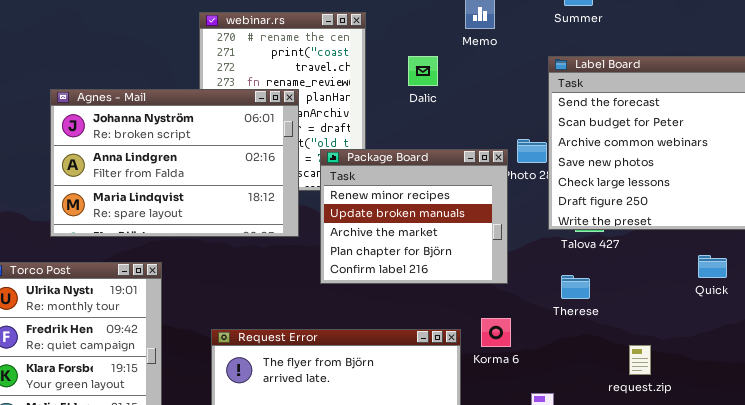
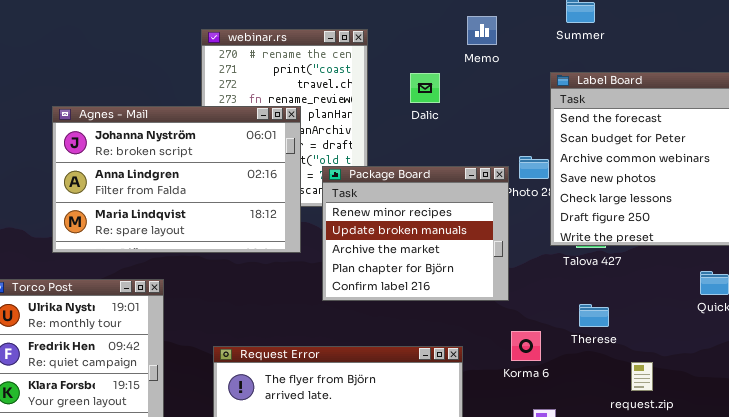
Therese: [561,275,590,299] -> [579,304,609,327], moved
Korma 6: [481,318,511,347] -> [511,331,541,361], moved

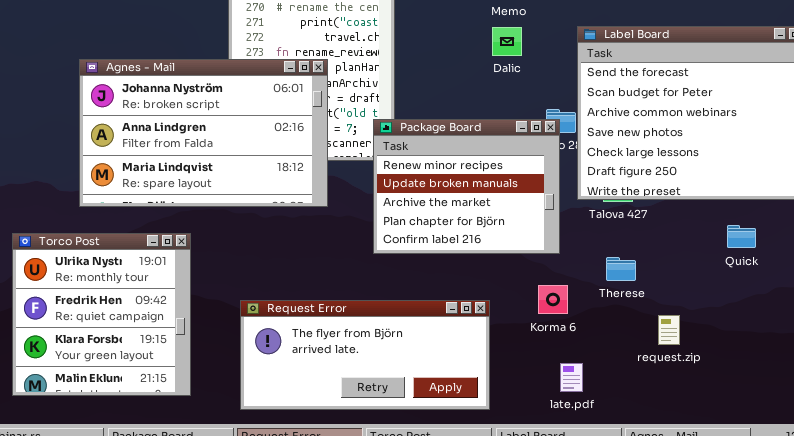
Dalic: [410,73,440,103] -> [492,27,522,56], moved
Package Board: [322,166,509,301] -> [373,119,560,254], moved

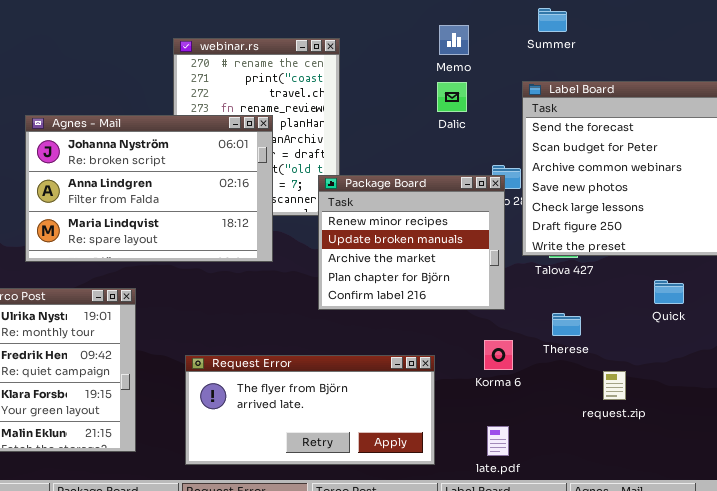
Quick: [727,225,756,248] -> [654,280,684,304], moved
late.pdf: [560,363,583,392] -> [487,426,509,456], moved

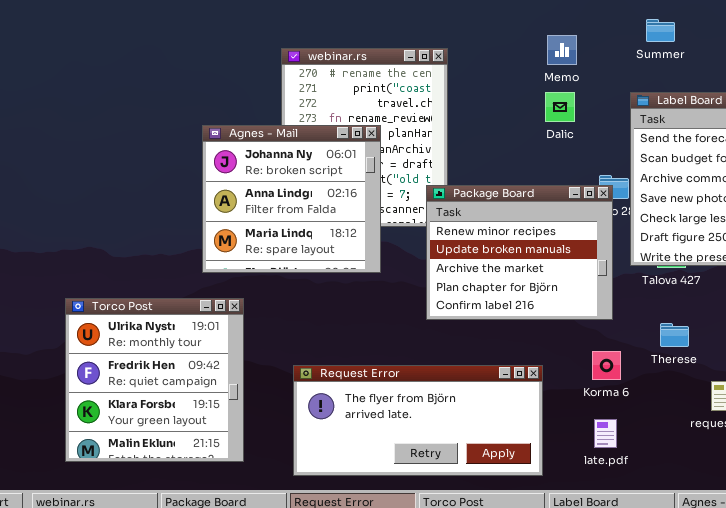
Agnes - Mail: [25,115,273,262] -> [202,125,381,273], resized
late.pdf: [487,426,509,456] -> [594,419,617,448], moved

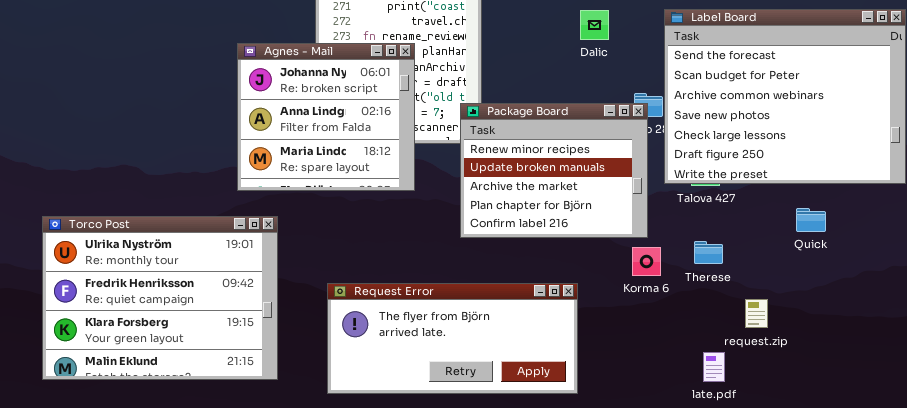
Torco Post: [65,298,244,462] -> [42,216,278,380], resized
Korma 6: [592,351,621,380] -> [632,247,661,276], moved
late.pdf: [594,419,617,448] -> [703,352,725,382], moved

